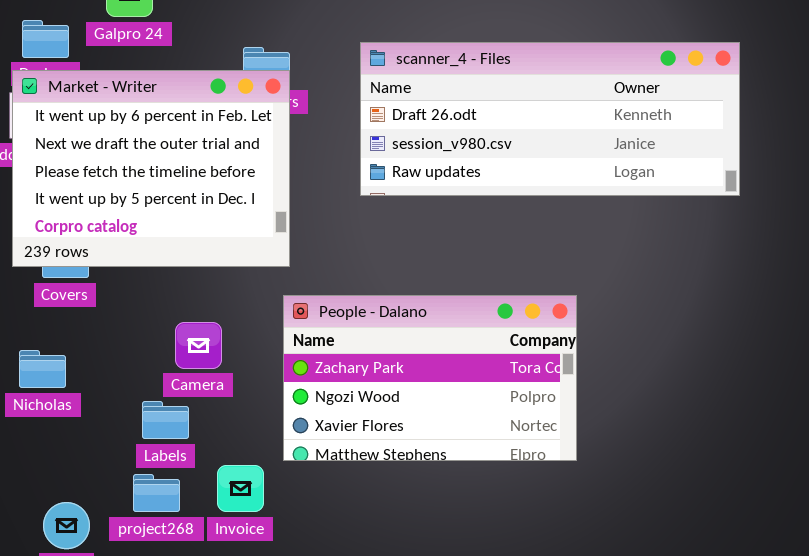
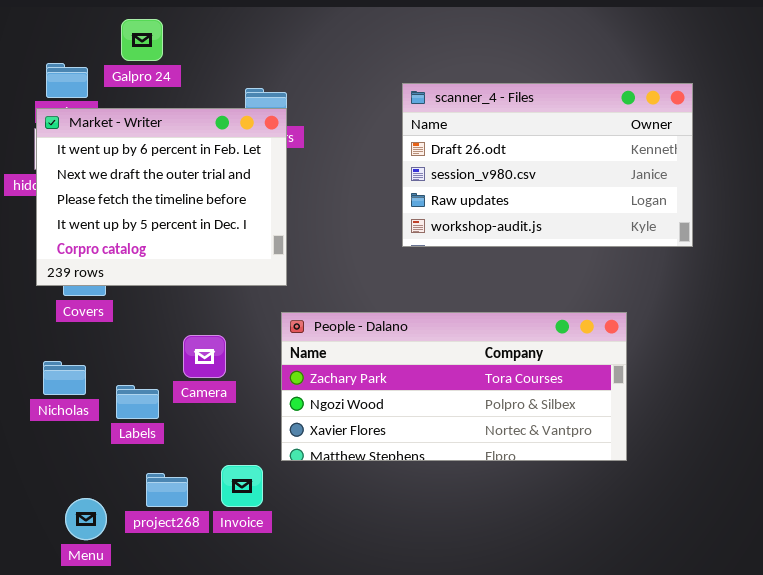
scanner_4 - Files: [360,42,740,196] -> [402,83,693,247], resized
People - Dalano: [283,295,577,461] -> [281,312,627,461], resized
Labels: [142,401,189,439] -> [116,385,159,419], moved

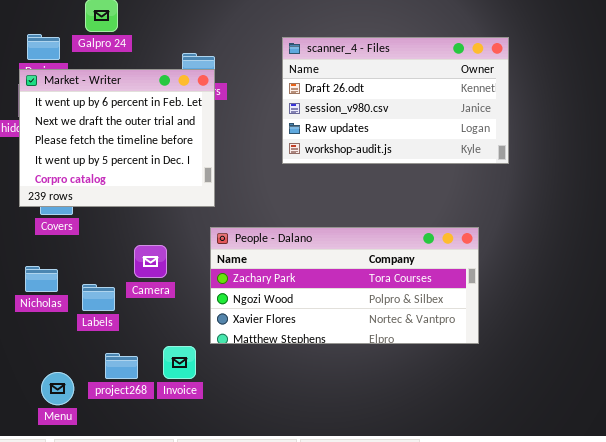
scanner_4 - Files: [402,83,693,247] -> [282,37,509,164], moved

